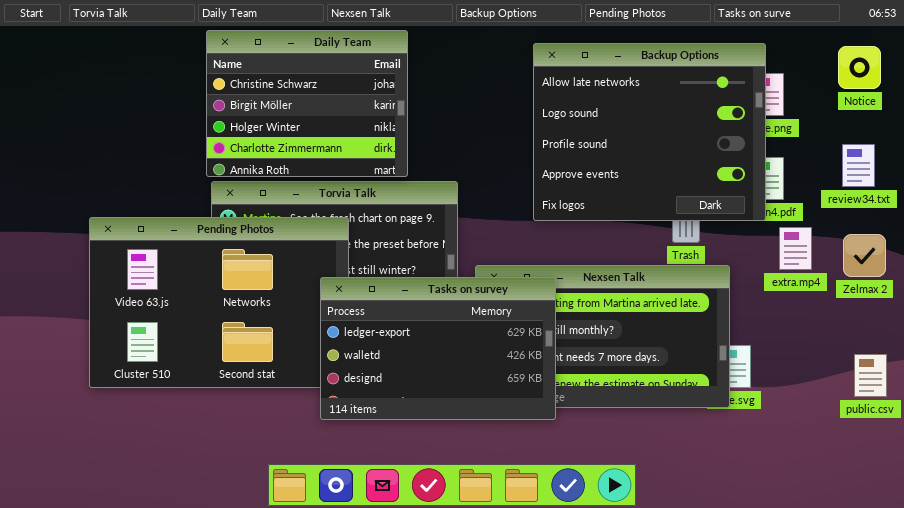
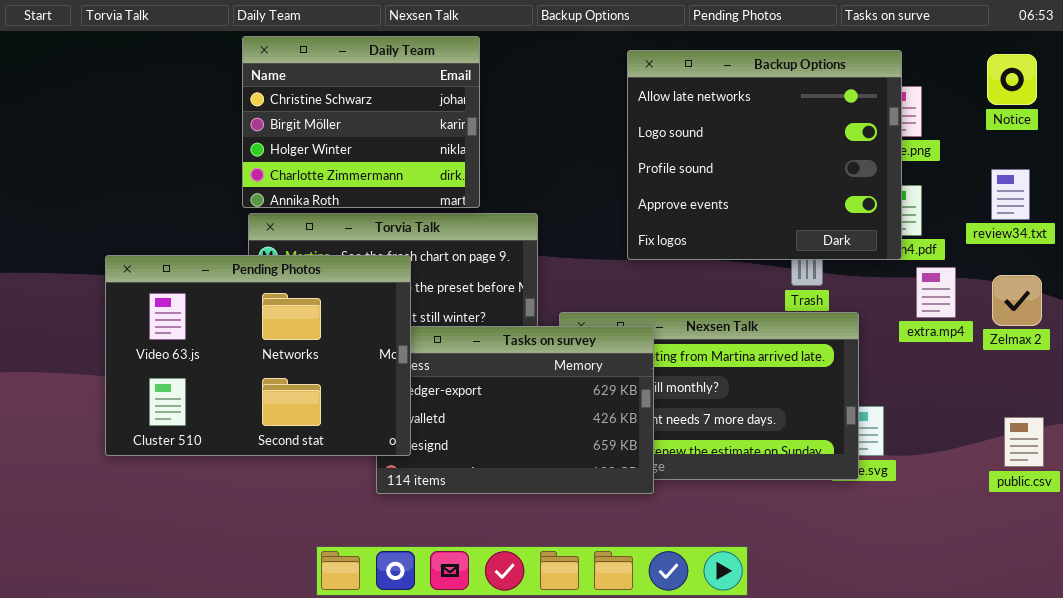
Pending Photos: [89,217,349,388] -> [105,255,411,456], raised

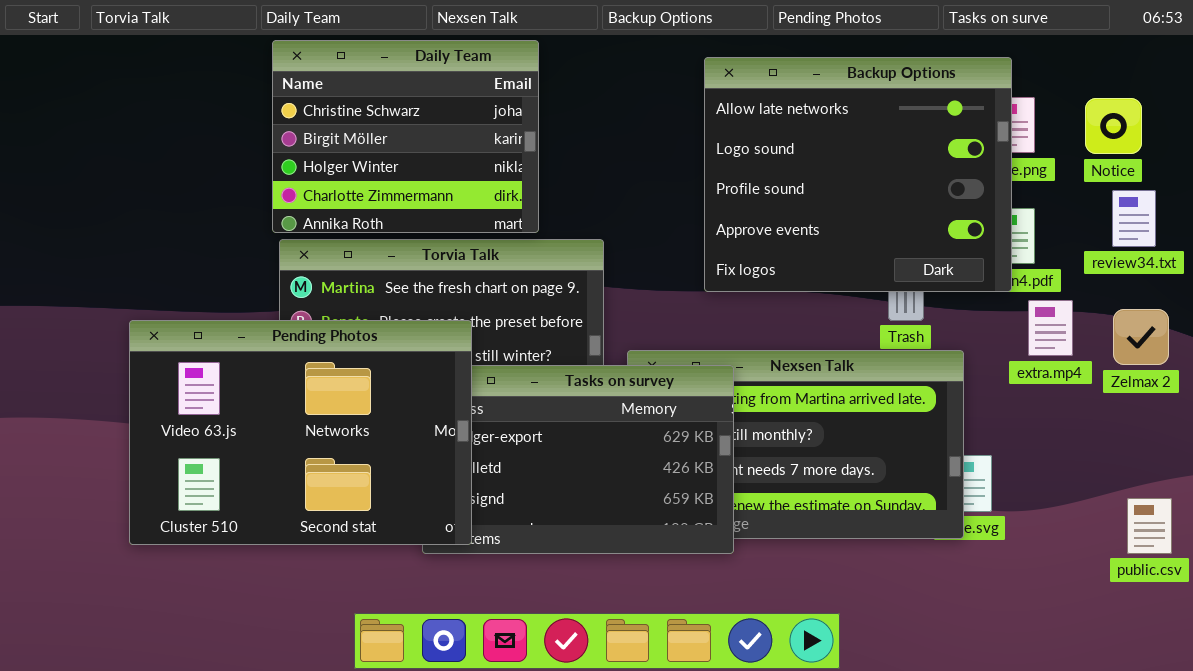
Notice: [987,54,1037,105] -> [1085,98,1142,154], moved
Pending Photos: [105,255,411,456] -> [129,320,472,545], moved
public.csv: [1004,417,1044,467] -> [1127,498,1172,554], moved

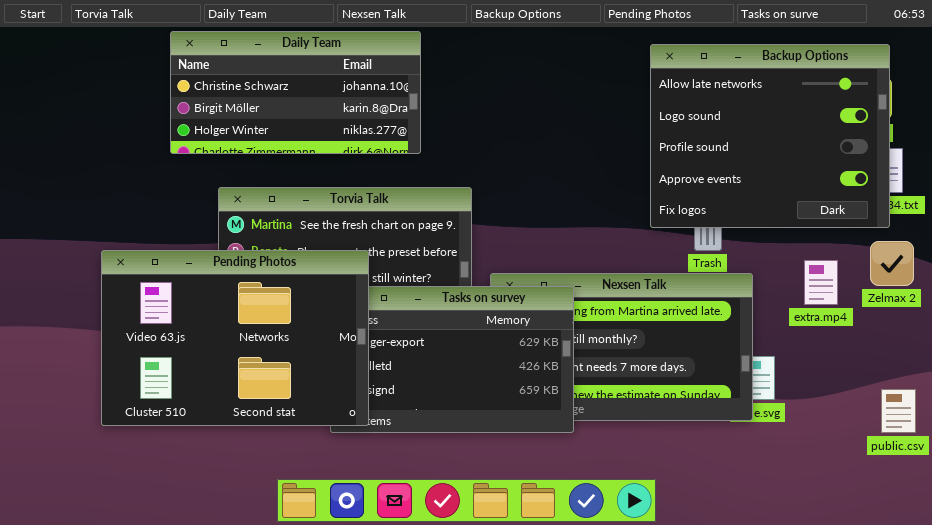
Daily Team: [272,40,539,233] -> [170,31,421,154], resized
Backup Options: [704,57,1012,292] -> [650,44,890,228], moved
extra.mp4: [1028,300,1073,356] -> [804,260,838,305], moved

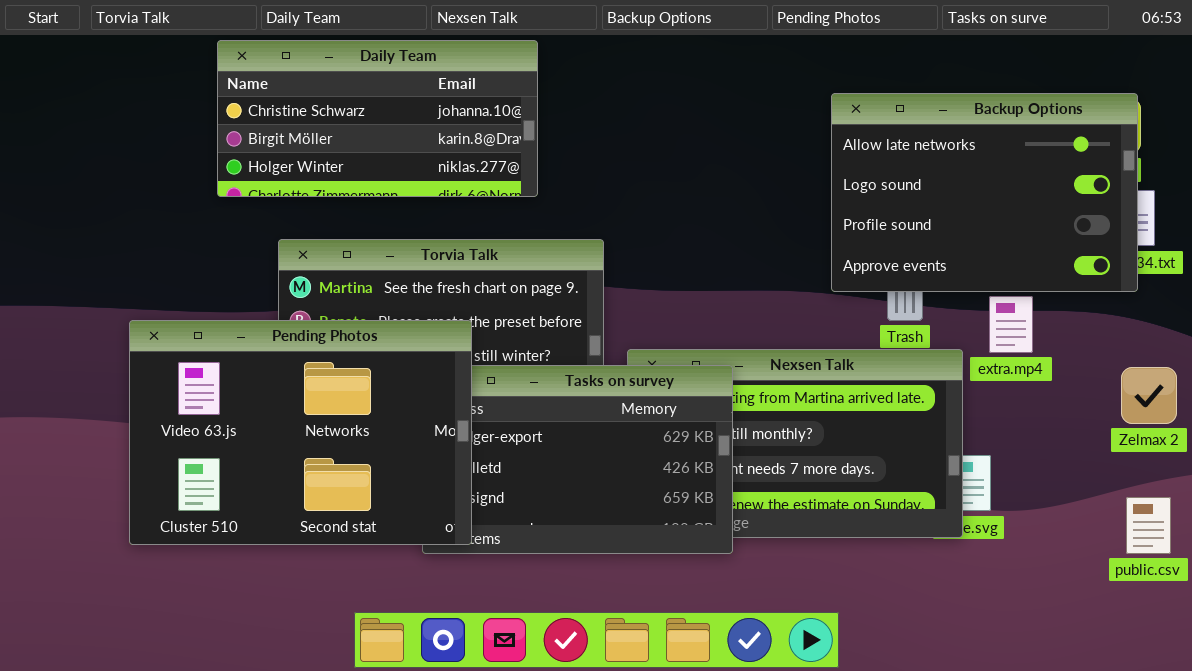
Backup Options: [650,44,890,228] -> [831,93,1138,292], resized
Zelmax 2: [870,241,914,286] -> [1121,367,1177,424], moved
extra.mp4: [804,260,838,305] -> [989,296,1033,353], moved

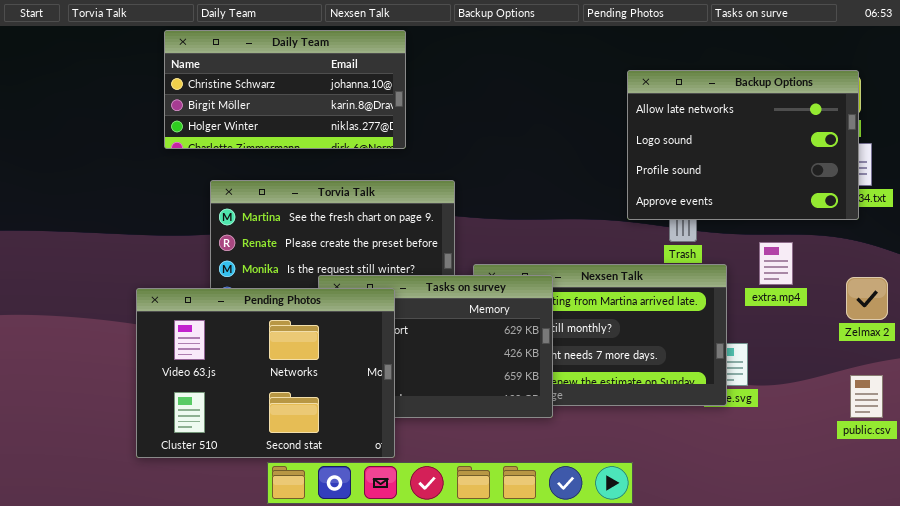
extra.mp4: [989,296,1033,353] -> [759,242,793,285], moved
Pending Photos: [129,320,472,545] -> [136,288,395,458], moved

